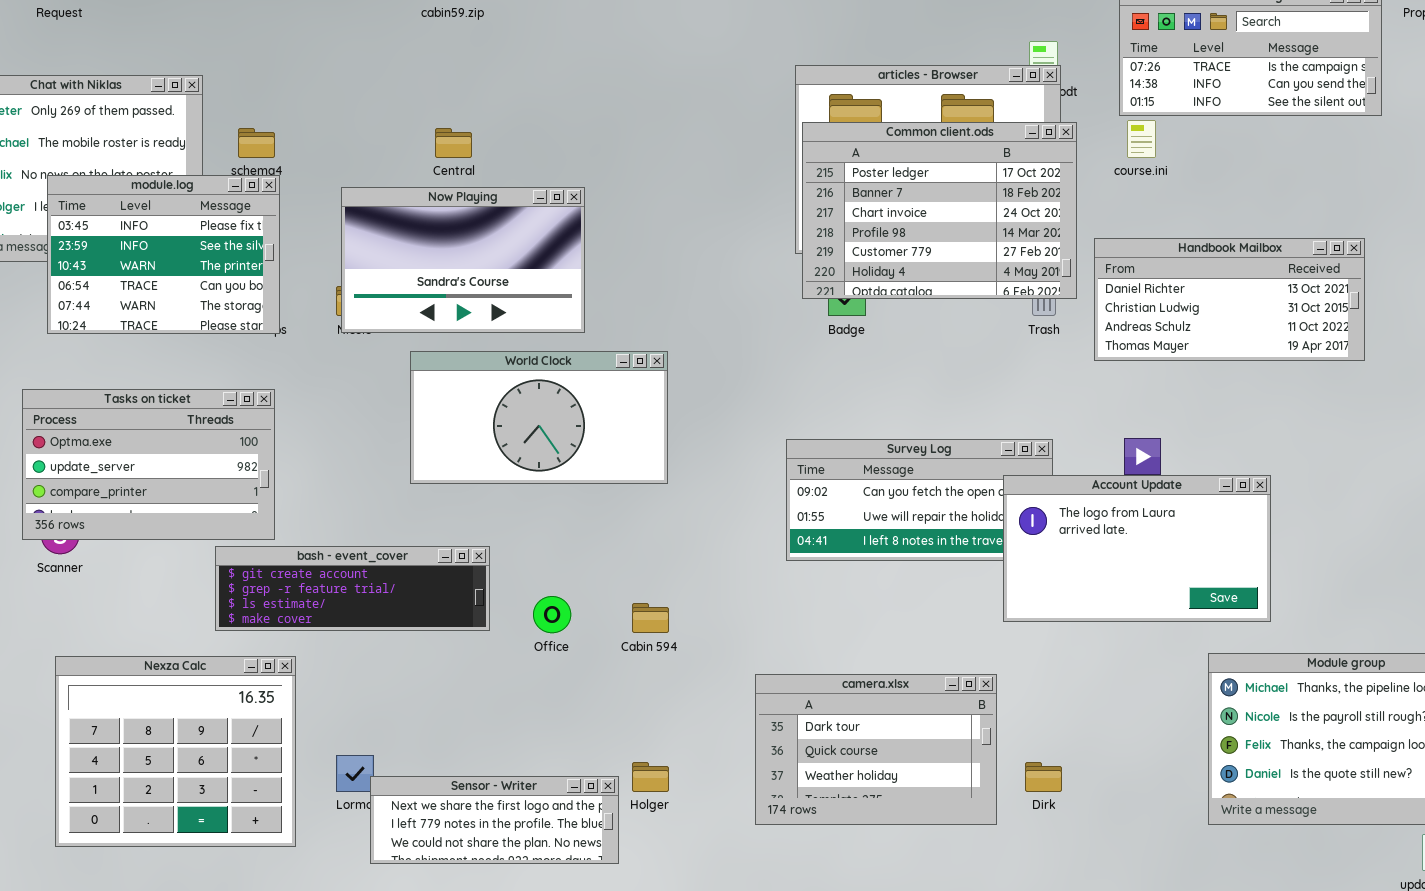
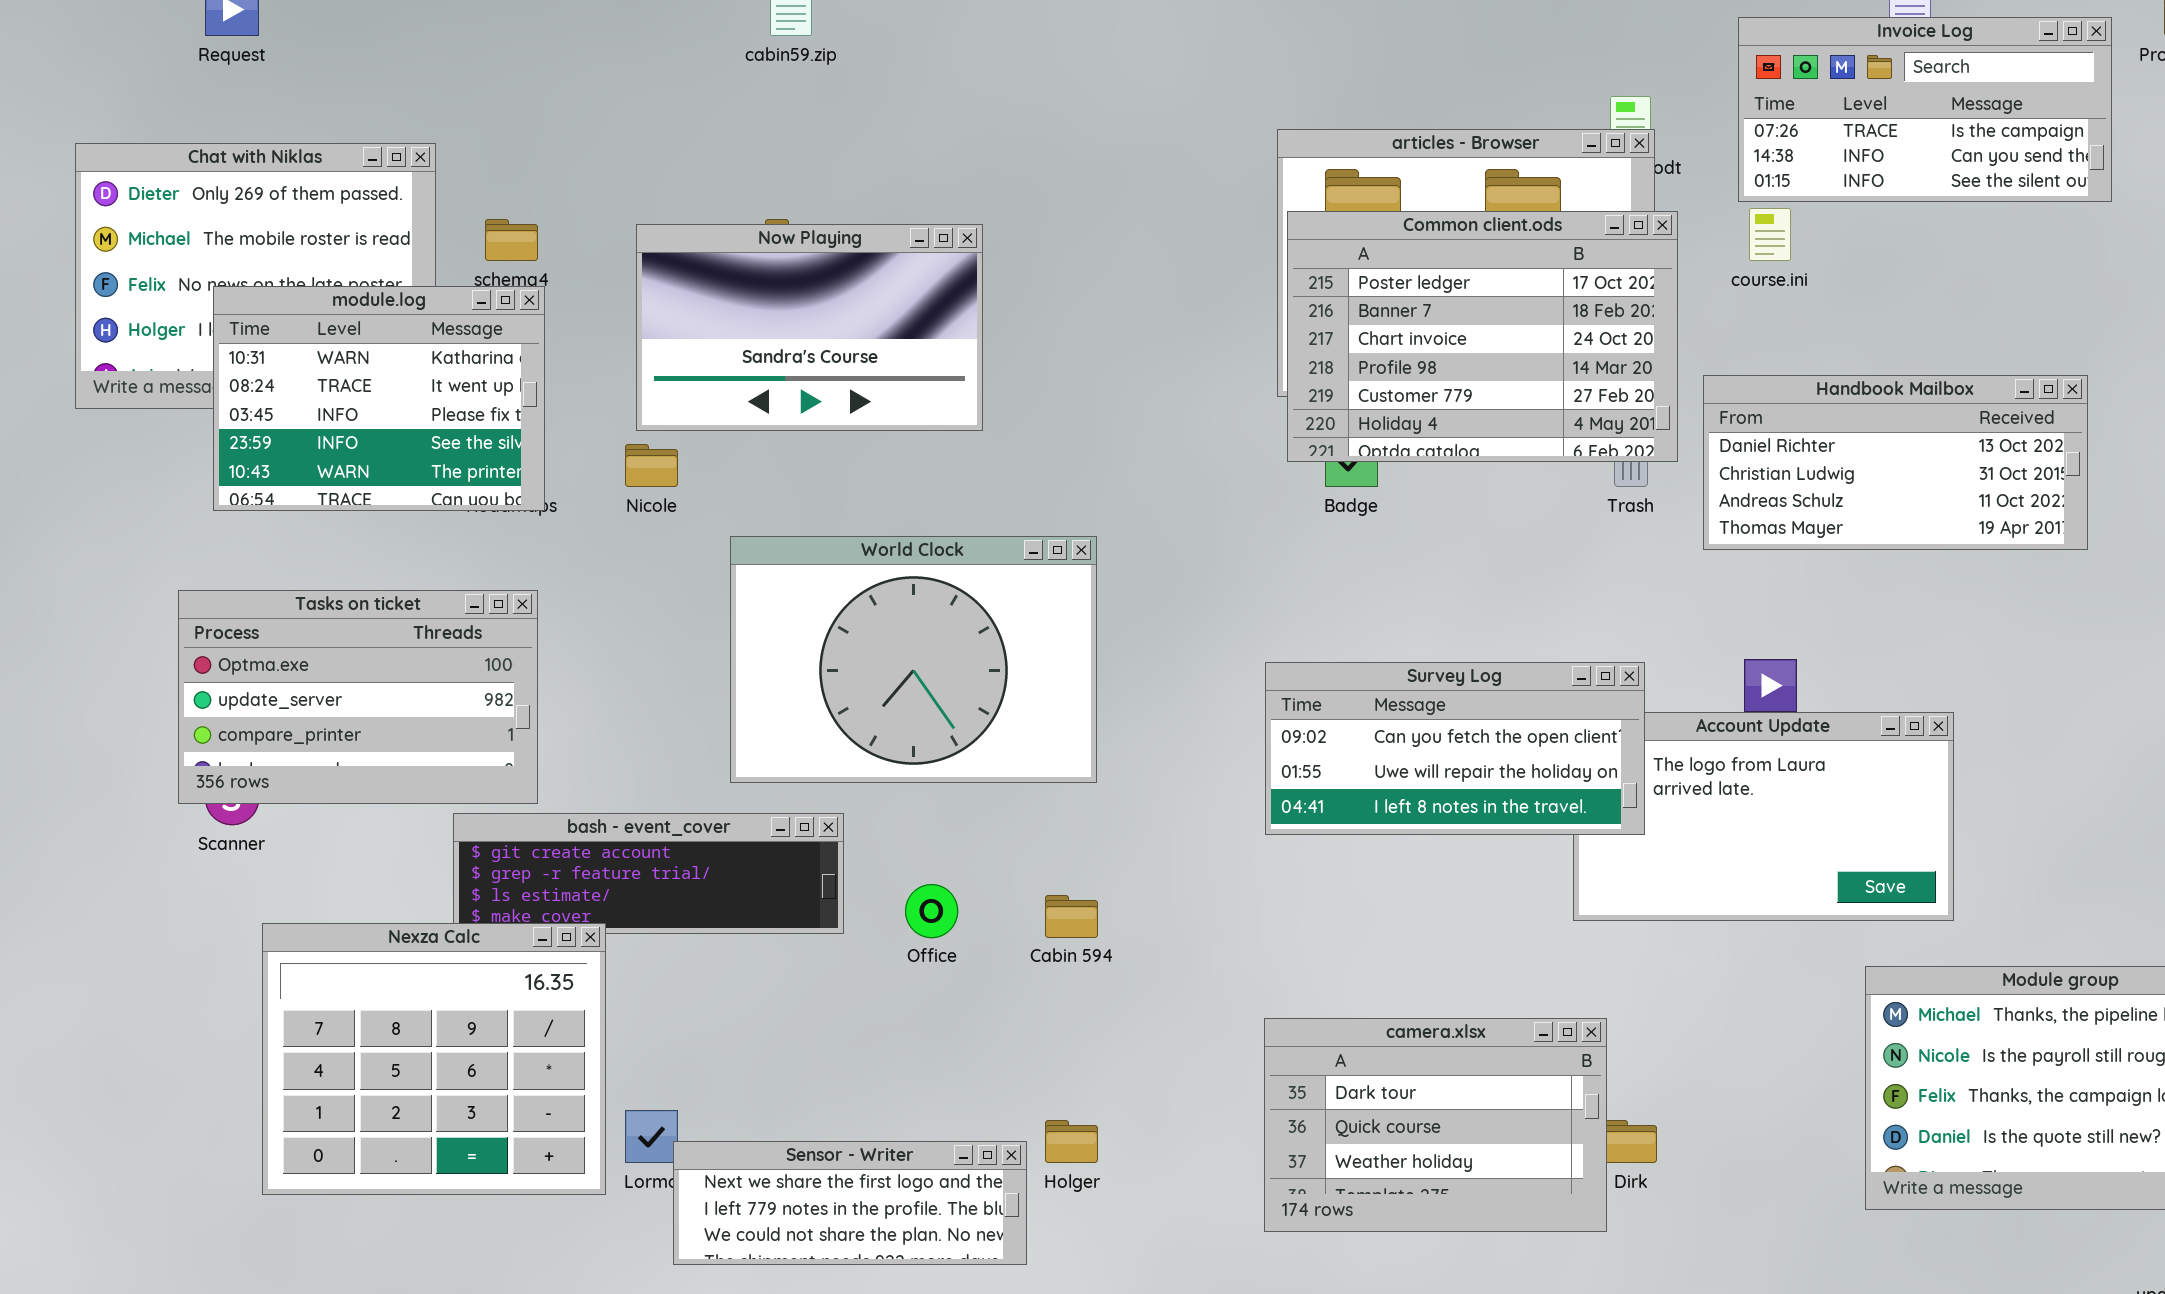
module.log: [47,175,280,334] -> [213,286,545,511], scrolled up 2 rows
Now Playing: [341,187,585,333] -> [636,224,983,431], moved
World Clock: [410,351,668,484] -> [730,536,1097,783], resized
Survey Log: [786,439,1053,561] -> [1265,662,1645,835], raised
Nexza Calc: [55,656,296,847] -> [262,923,606,1195], moved
camera.xlsx: [755,674,997,825] -> [1264,1018,1607,1232], moved

